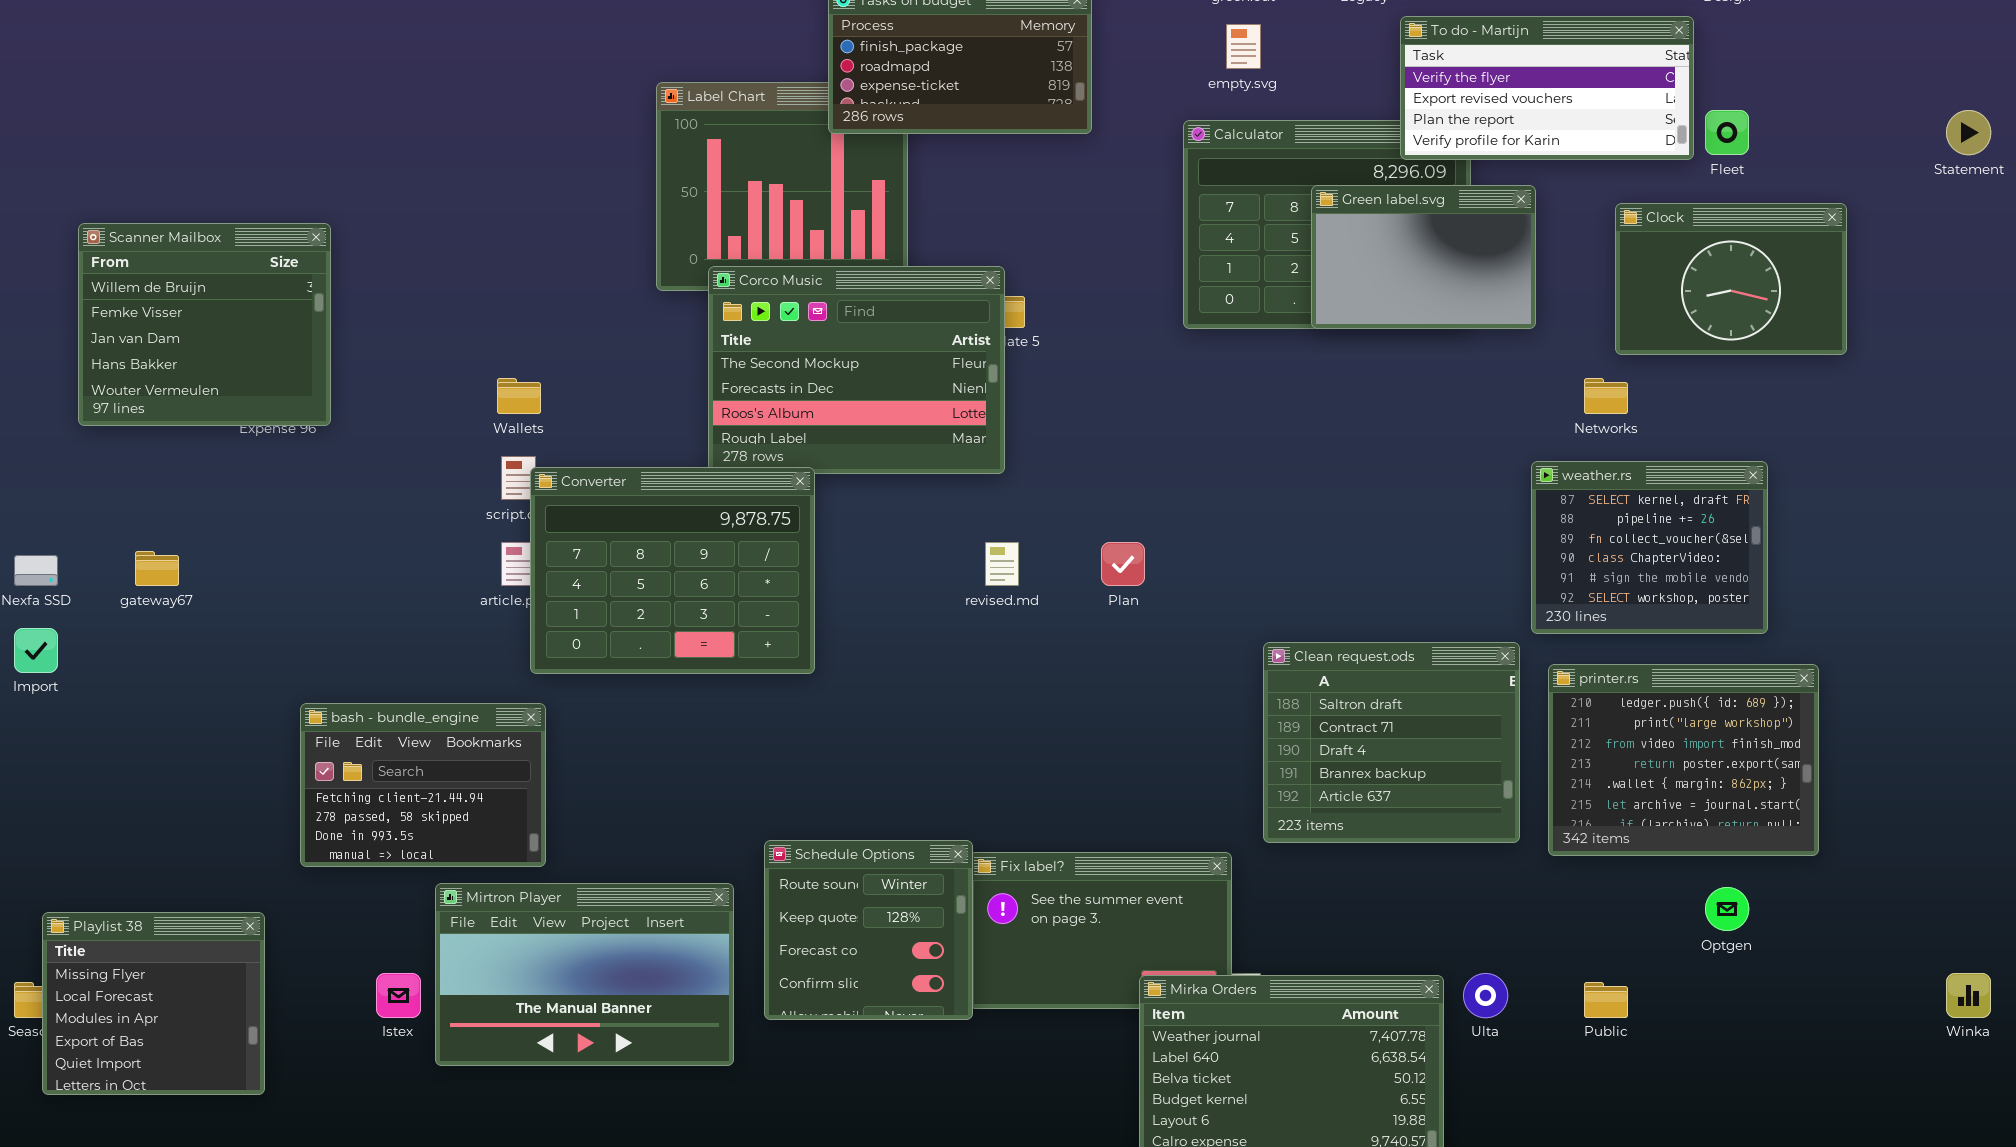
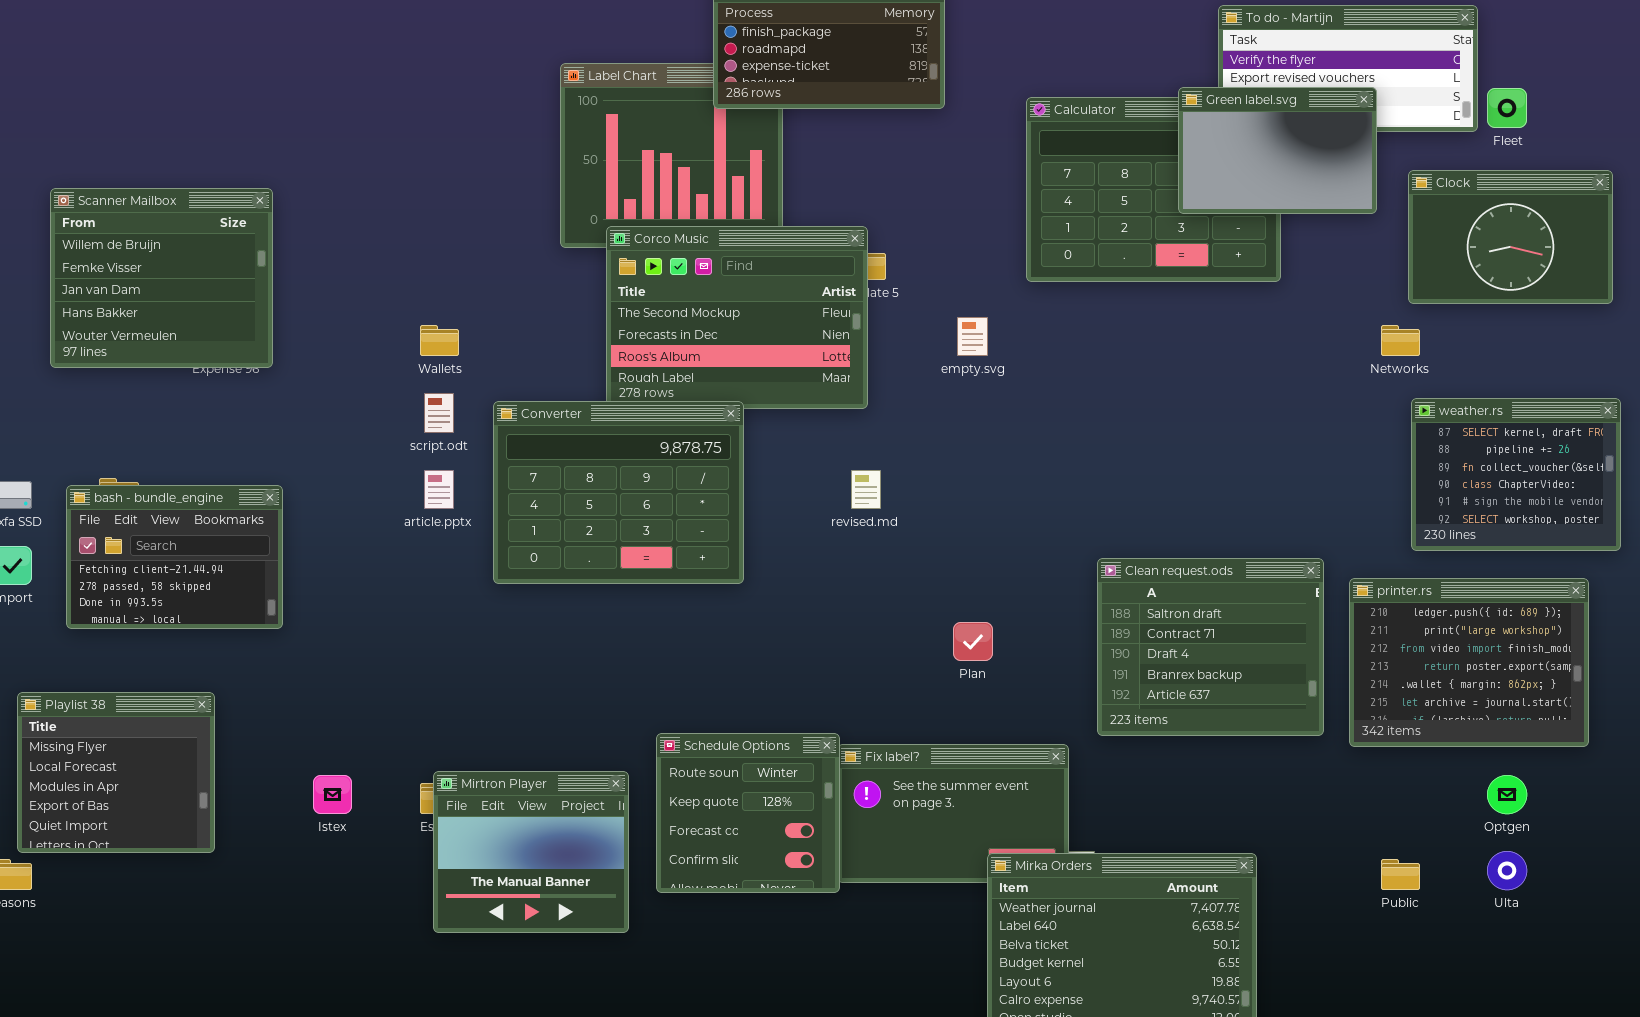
empty.svg: [1226,24,1261,69] -> [957,317,988,356], moved
Green label.svg: [1311,185,1536,329] -> [1178,87,1377,214], moved
weather.rs: [1531,461,1768,634] -> [1411,398,1621,551], moved
Converter: [530,467,815,674] -> [493,401,744,584], moved
Plan: [1101,542,1145,586] -> [953,622,993,661], moved
bash - bundle_engine: [300,703,546,867] -> [66,485,283,629], moved
Mirtron Player: [435,883,734,1066] -> [433,771,629,933], resized
Playlist 38: [42,912,265,1095] -> [17,692,215,853], moved
Istex: [376,973,421,1018] -> [313,775,352,814], moved
Ulta: [1463,973,1508,1018] -> [1487,851,1527,890], moved

